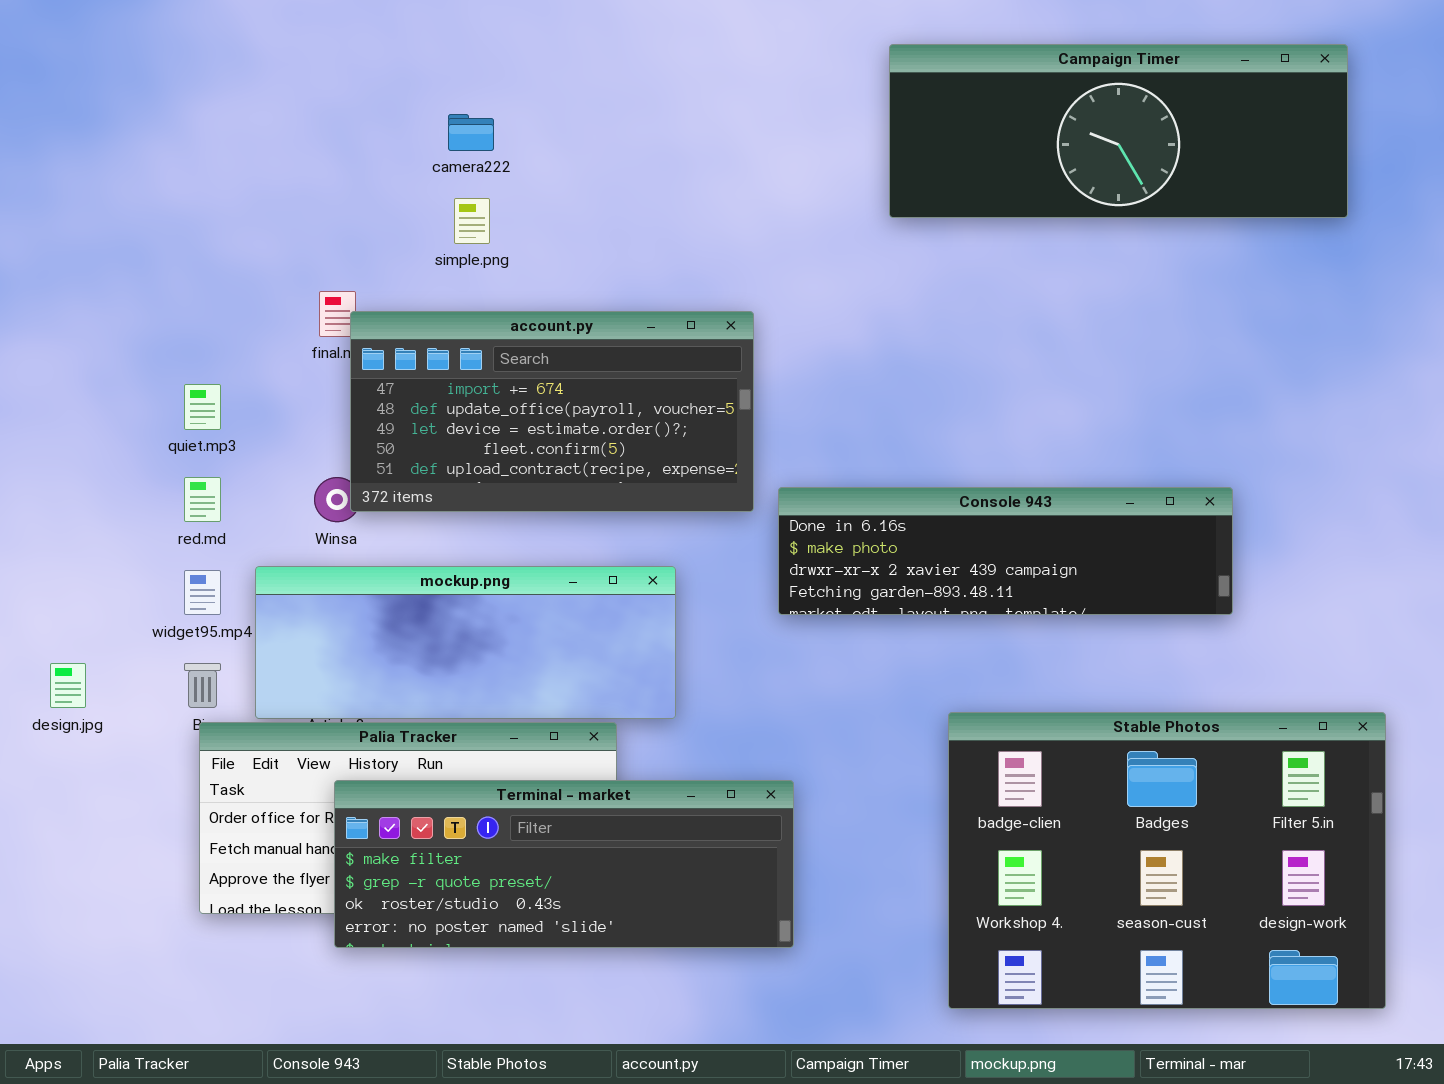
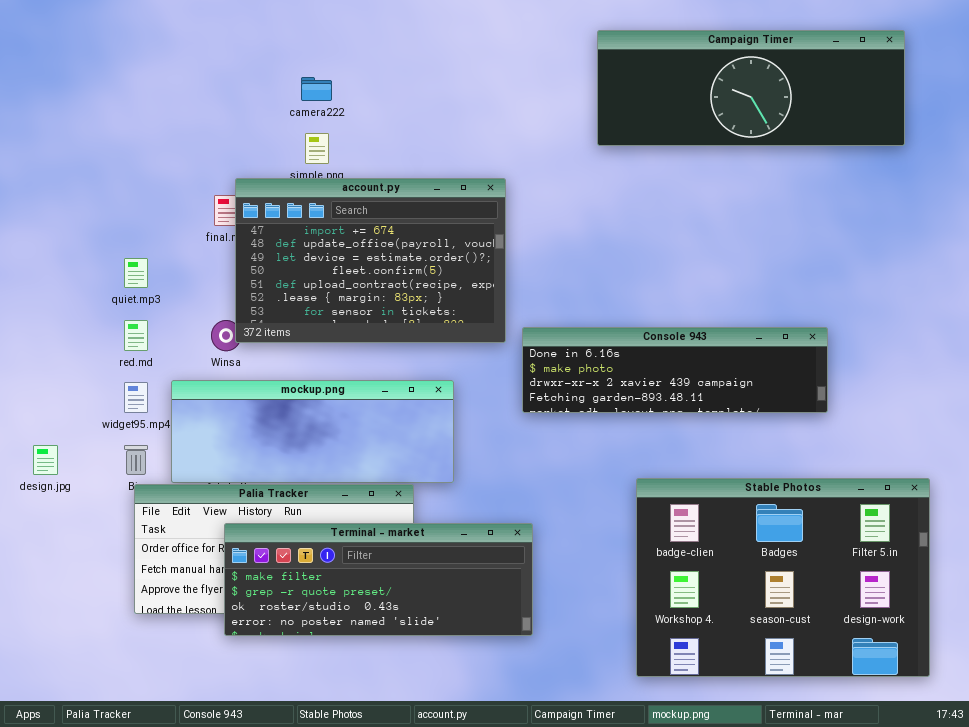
account.py: [350,311,754,512] -> [235,178,506,343], resized

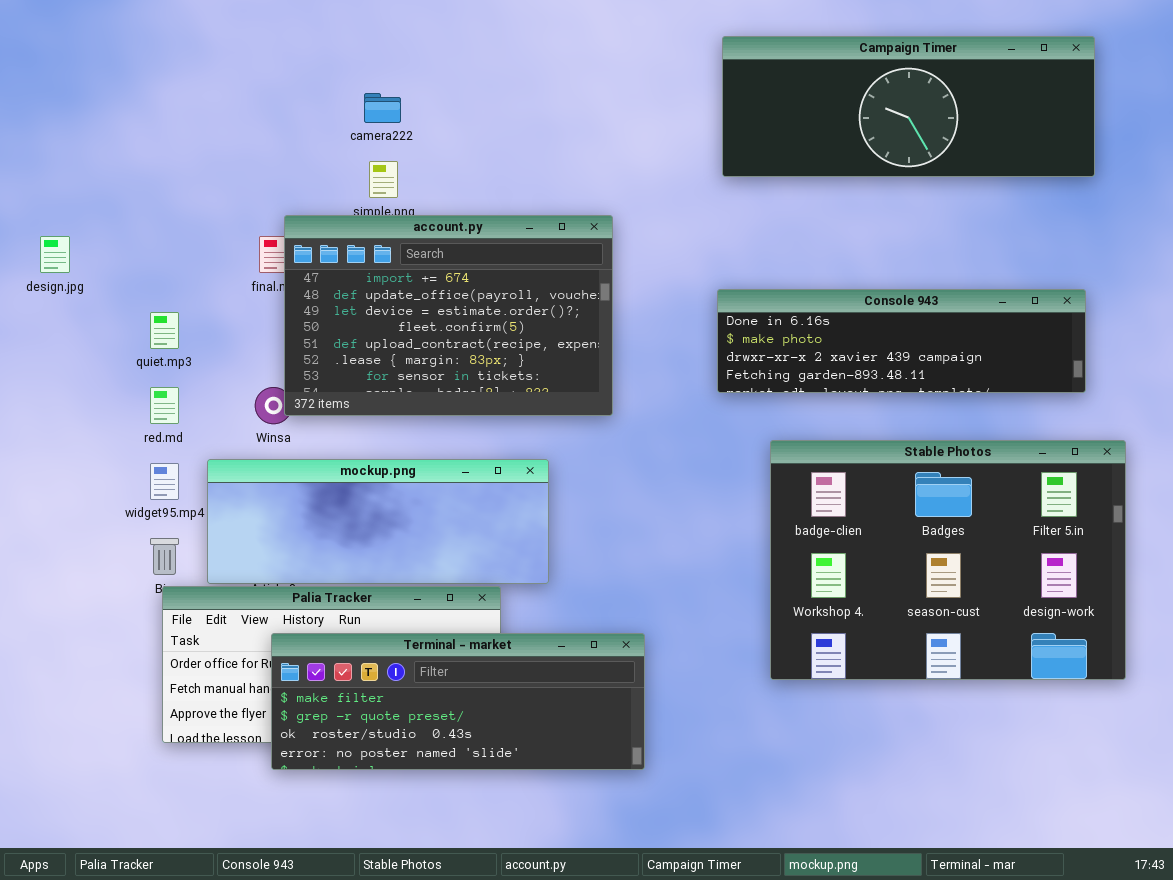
Console 943: [522,327,828,413] -> [717,289,1086,393], moved
design.jpg: [33,445,58,475] -> [40,236,70,273], moved
Stable Photos: [636,478,930,677] -> [770,440,1126,680], moved

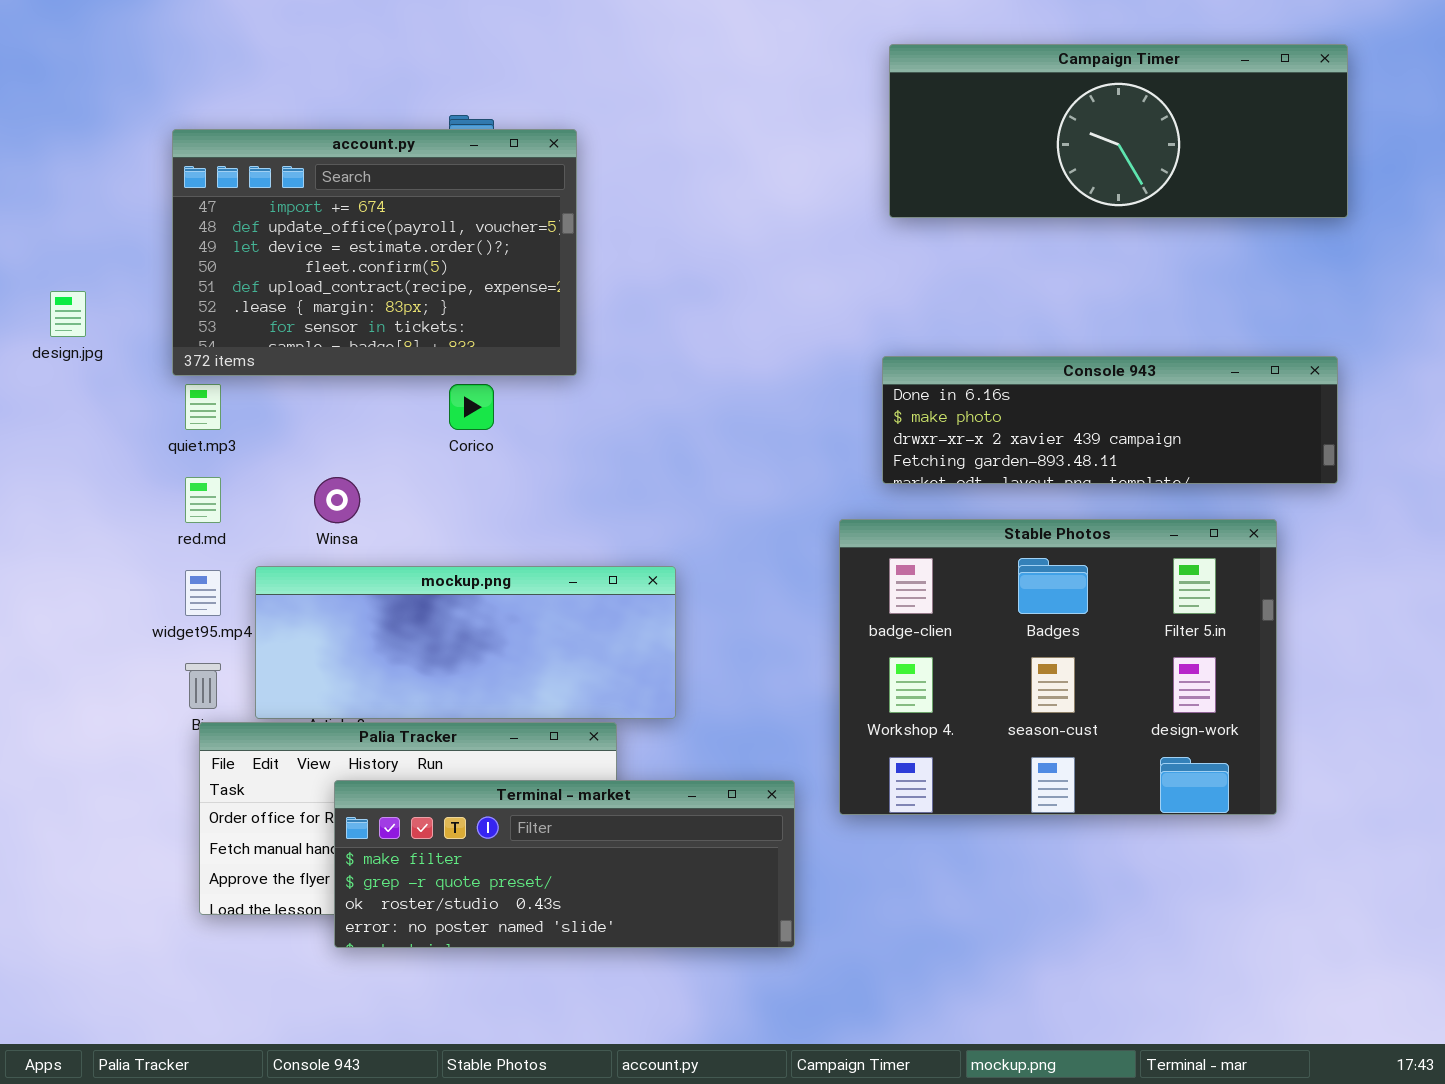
account.py: [284,215,613,416] -> [172,129,577,376], moved
Stable Photos: [770,440,1126,680] -> [839,519,1277,815], moved

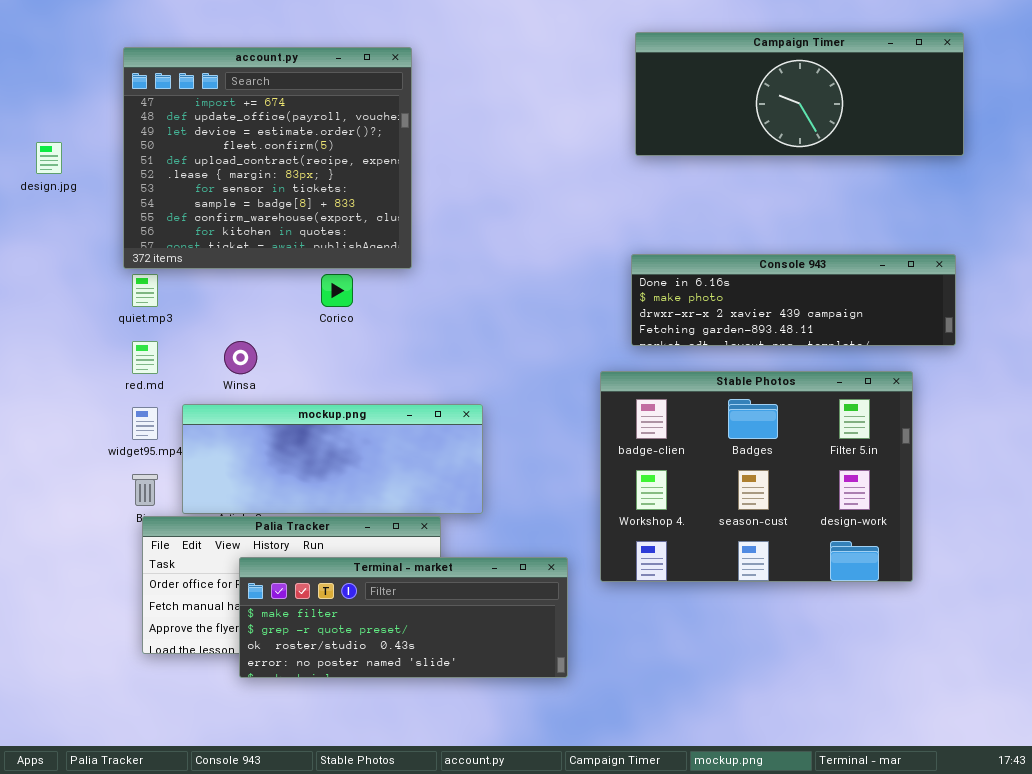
account.py: [172,129,577,376] -> [123,47,412,269], resized
design.jpg: [50,291,86,337] -> [36,142,62,174], moved

